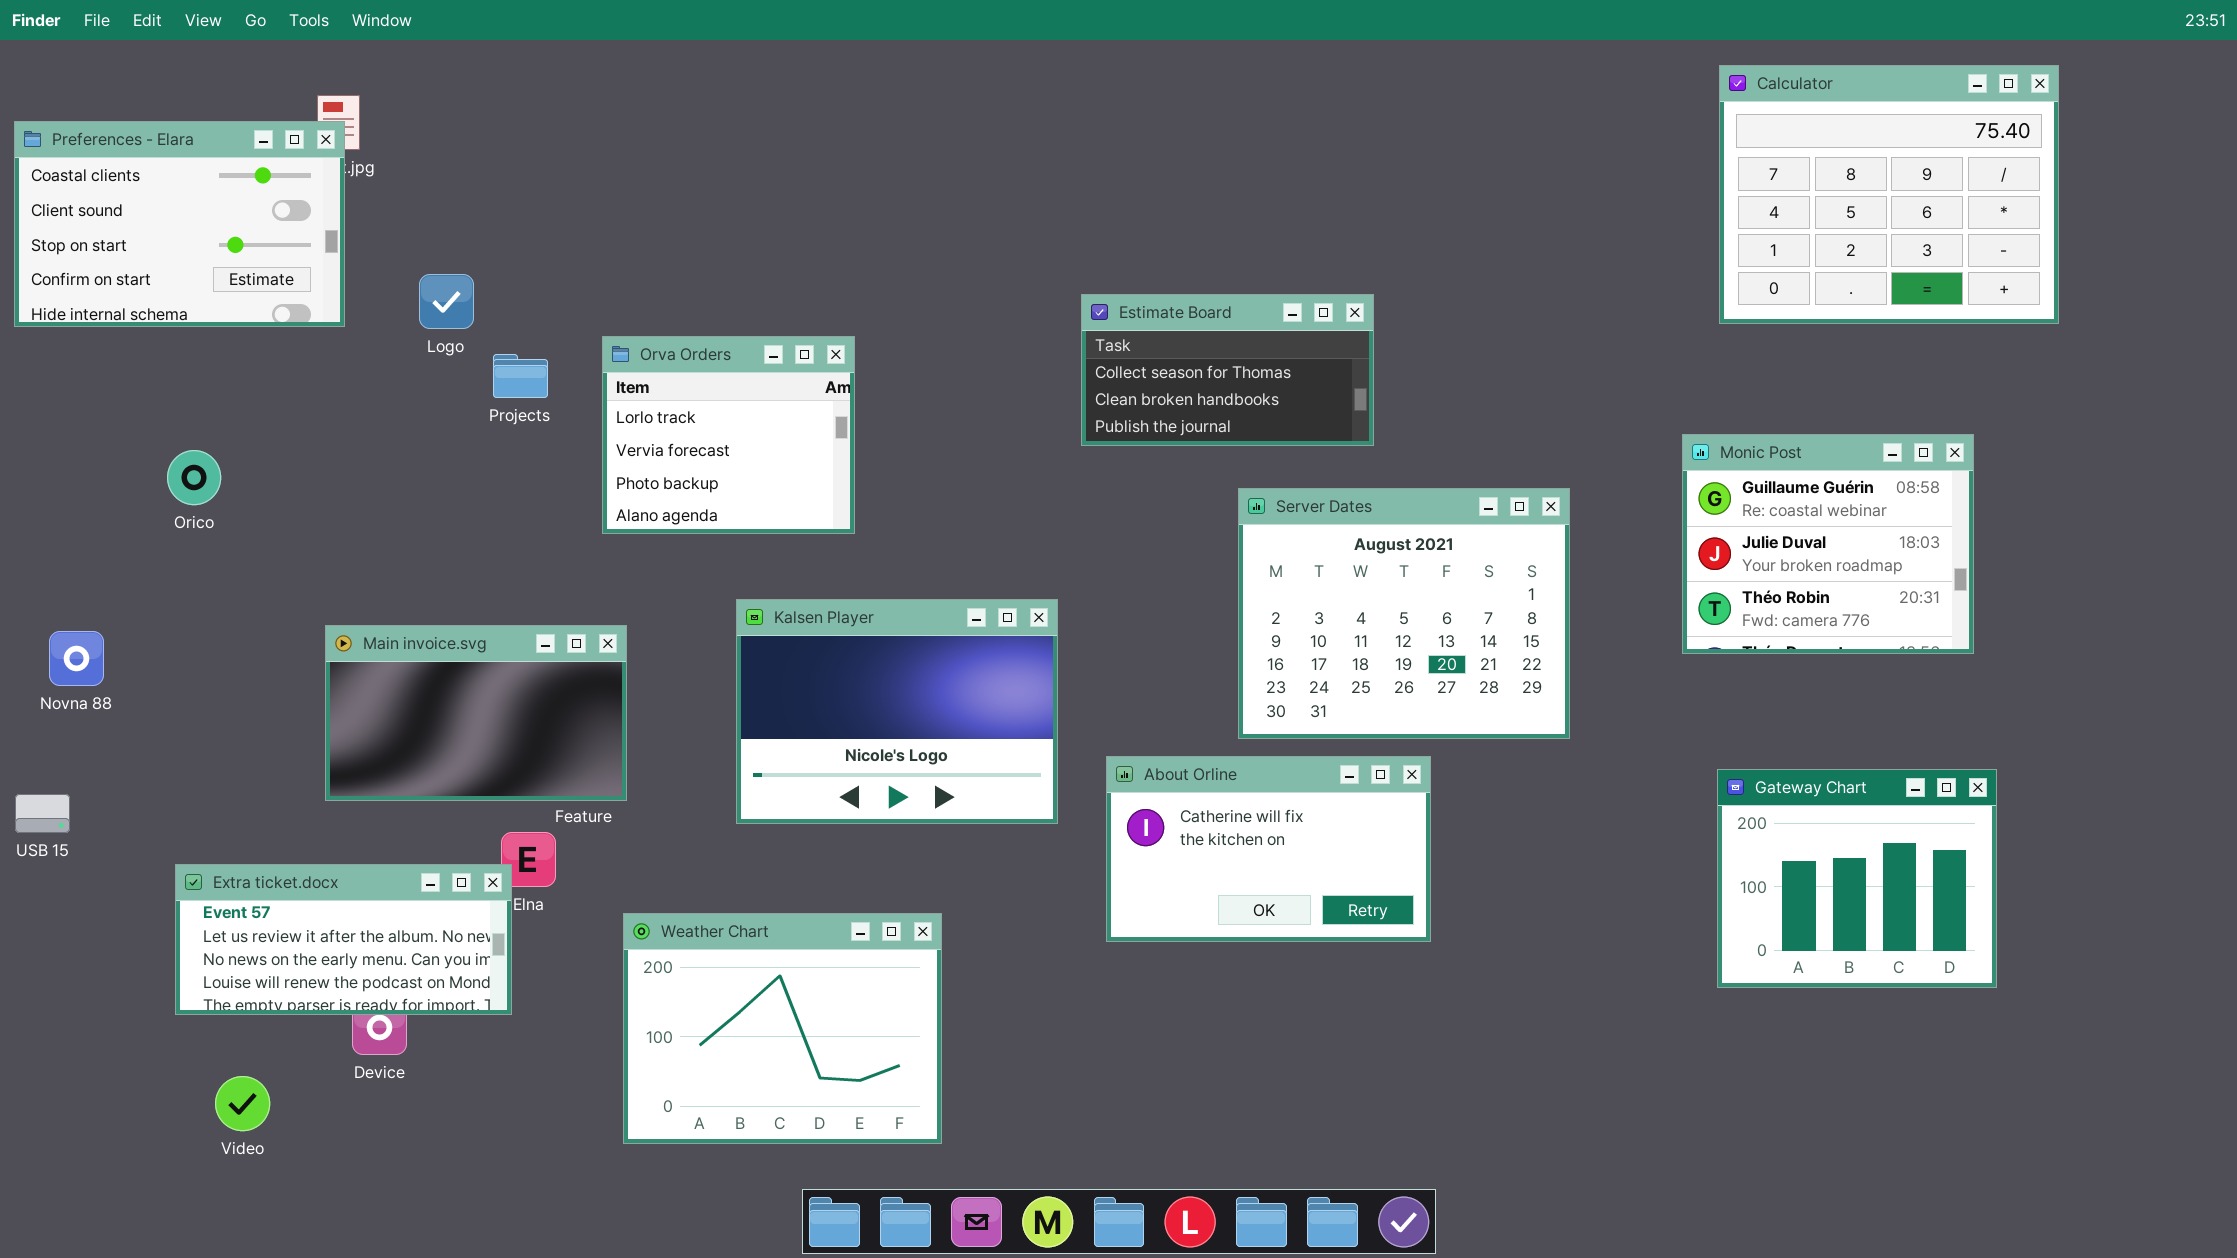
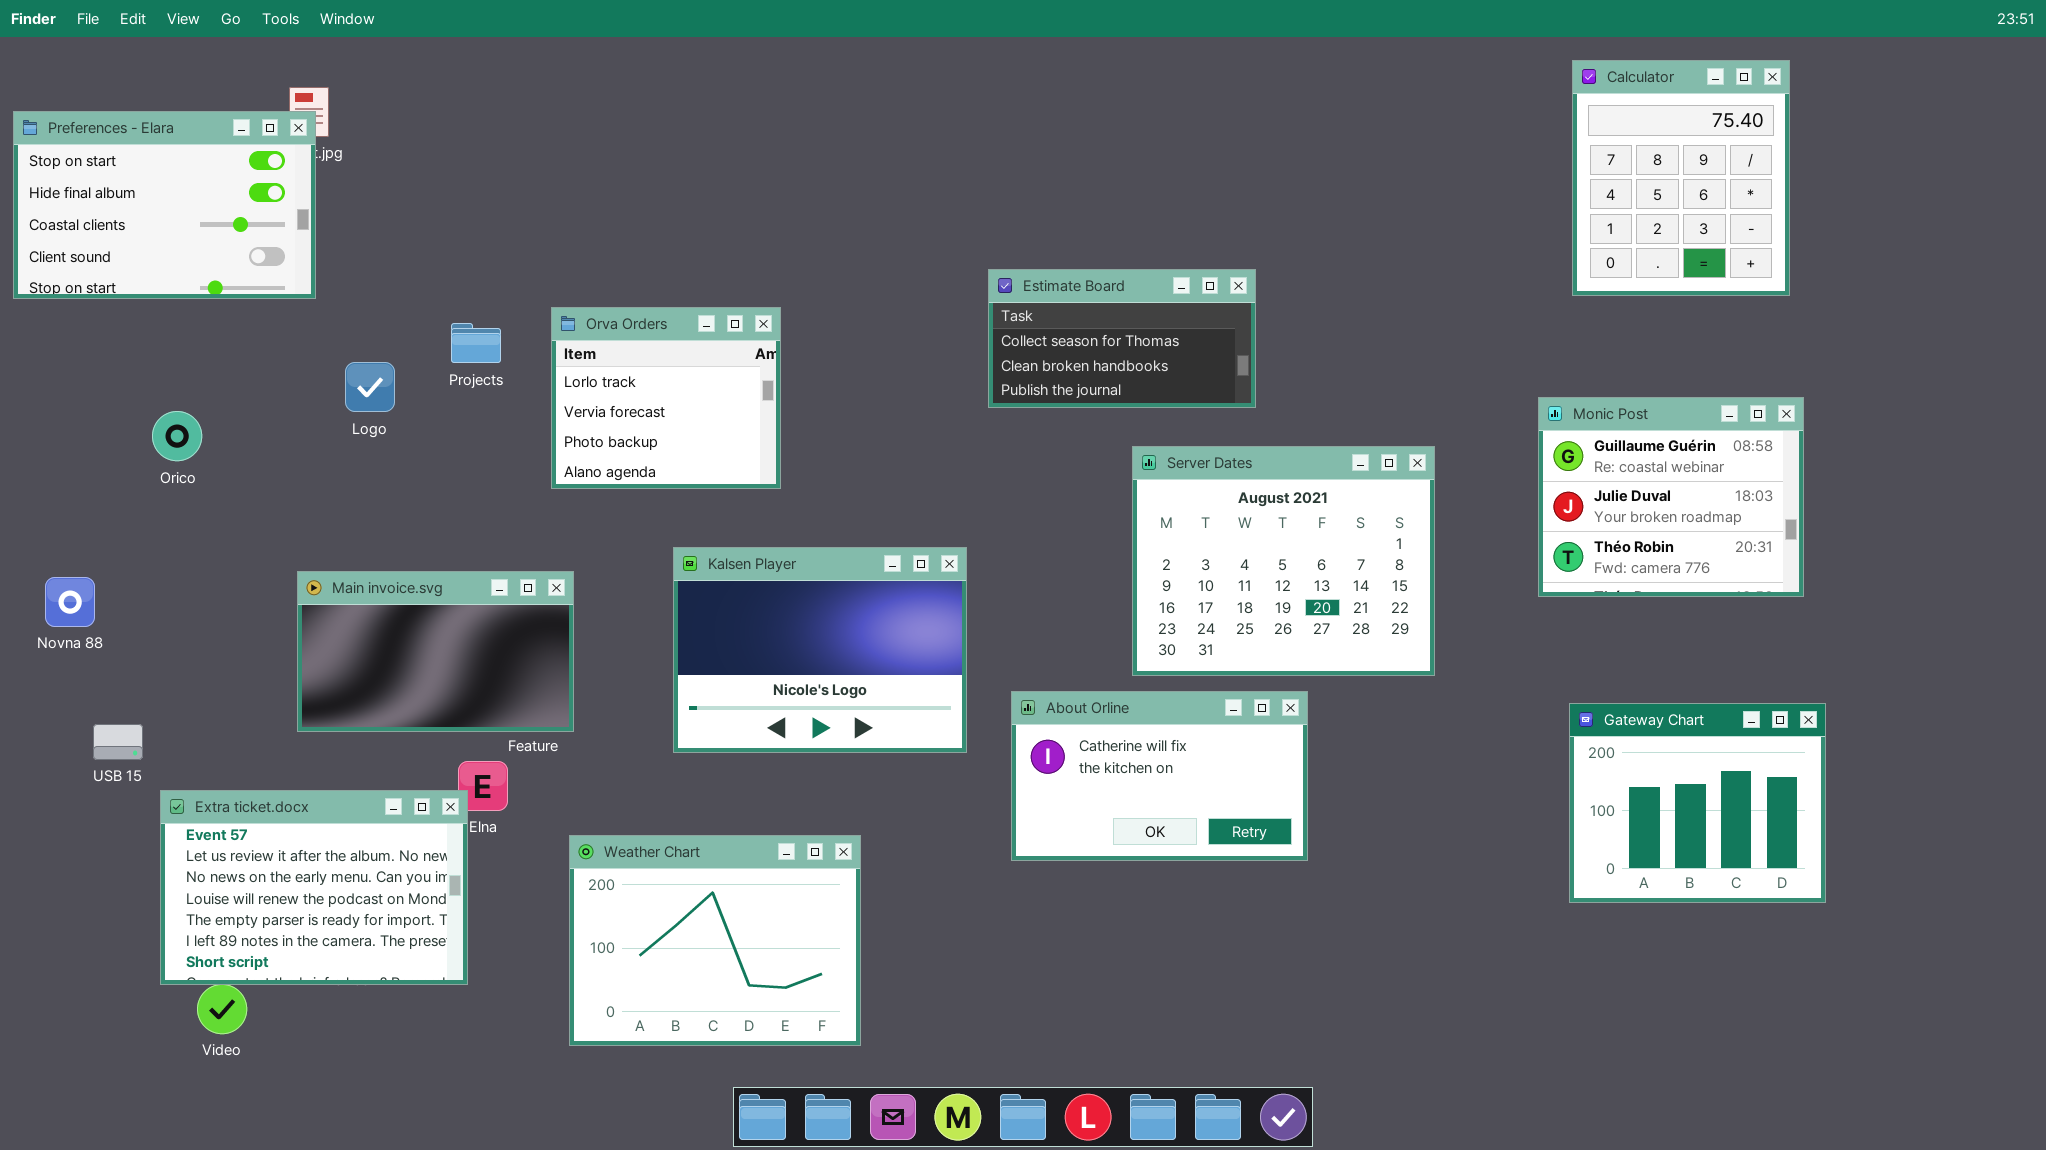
Calculator: [1719,65,2059,324] -> [1572,60,1790,296], resized
Preferences - Elara: [14,121,345,327] -> [13,111,316,299], scrolled up 2 rows
Logo: [419,274,474,329] -> [345,362,395,412], moved
USB 15: [15,794,70,833] -> [93,724,143,760], moved
Extra ticket.docx: [175,864,512,1015] -> [160,790,468,985], resized

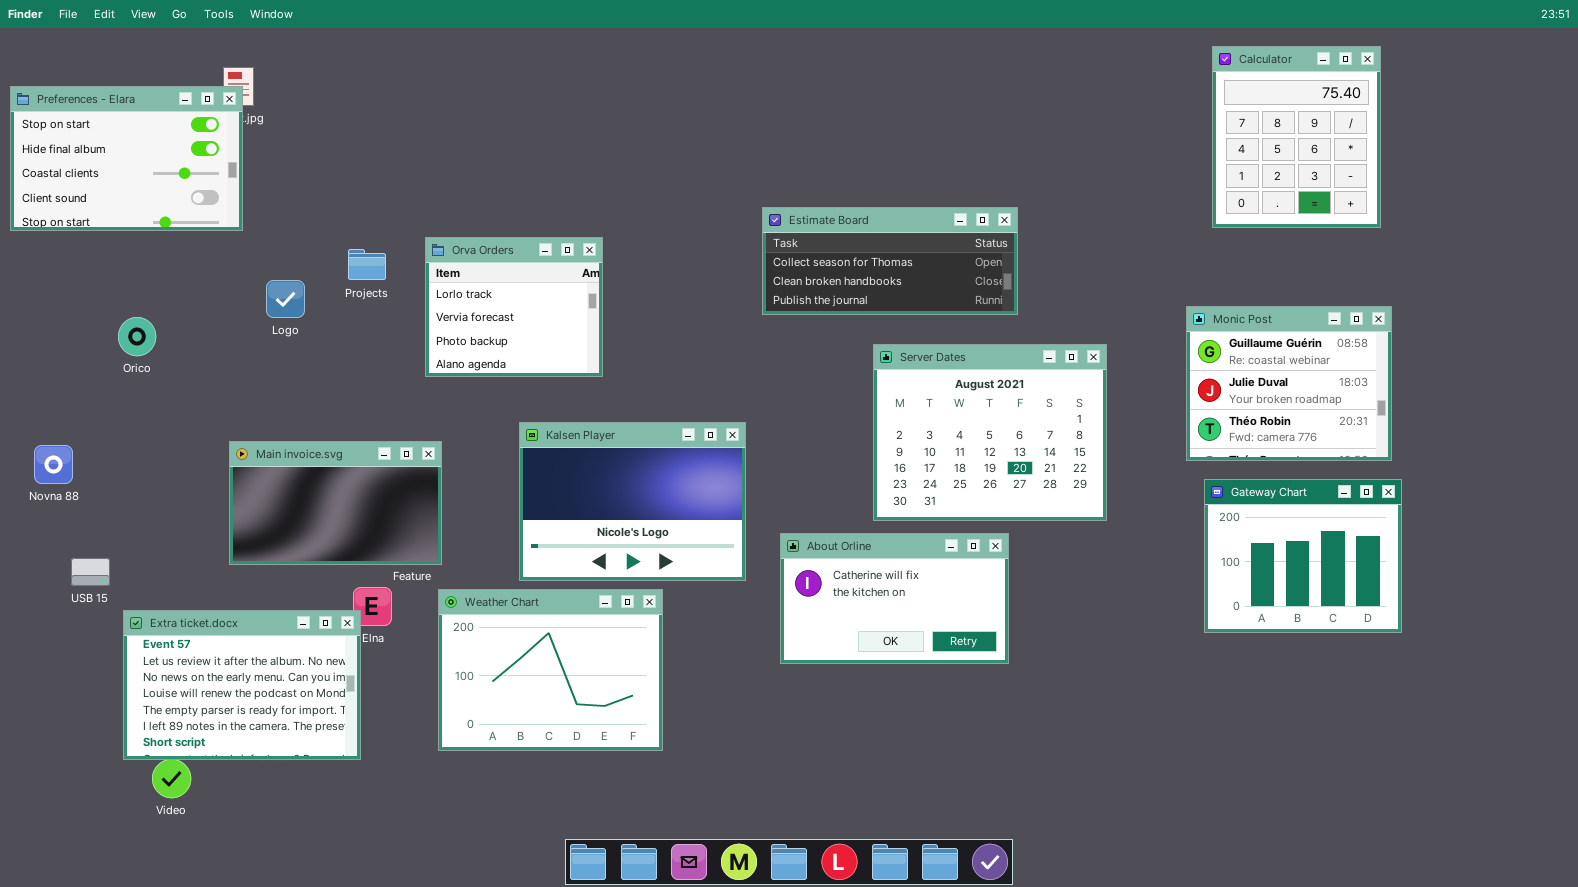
Estimate Board: [988,269,1256,408] -> [762,207,1018,315], resized
Gateway Chart: [1569,703,1826,903] -> [1204,479,1402,633], moved
Weather Chart: [569,835,861,1046] -> [438,589,663,751], moved

